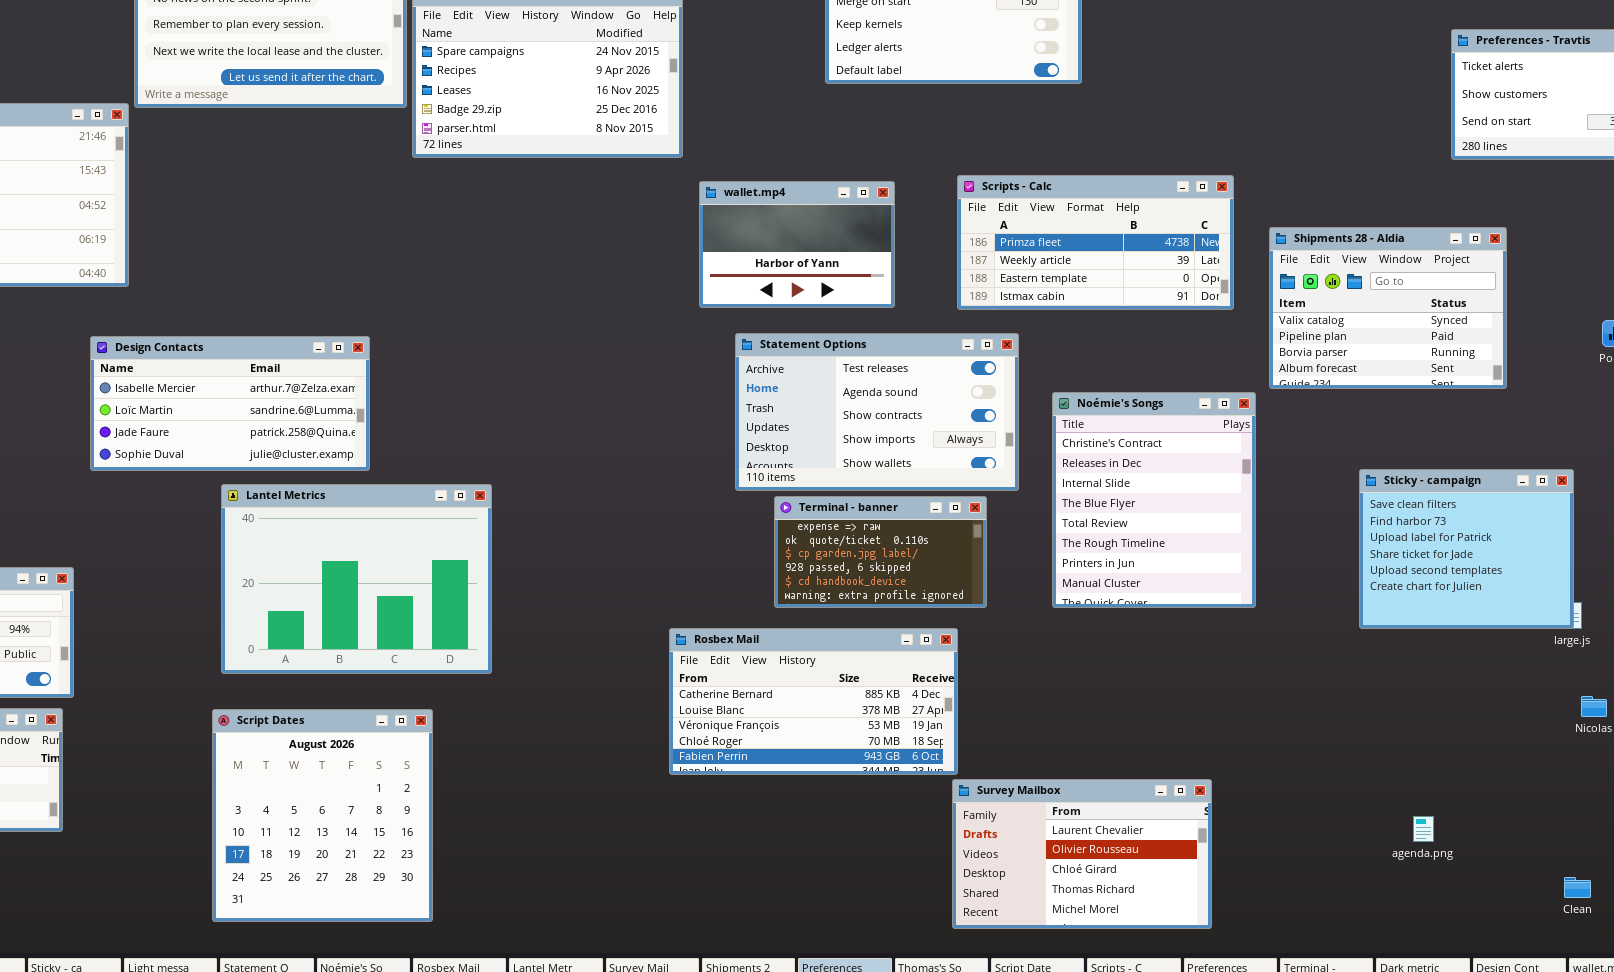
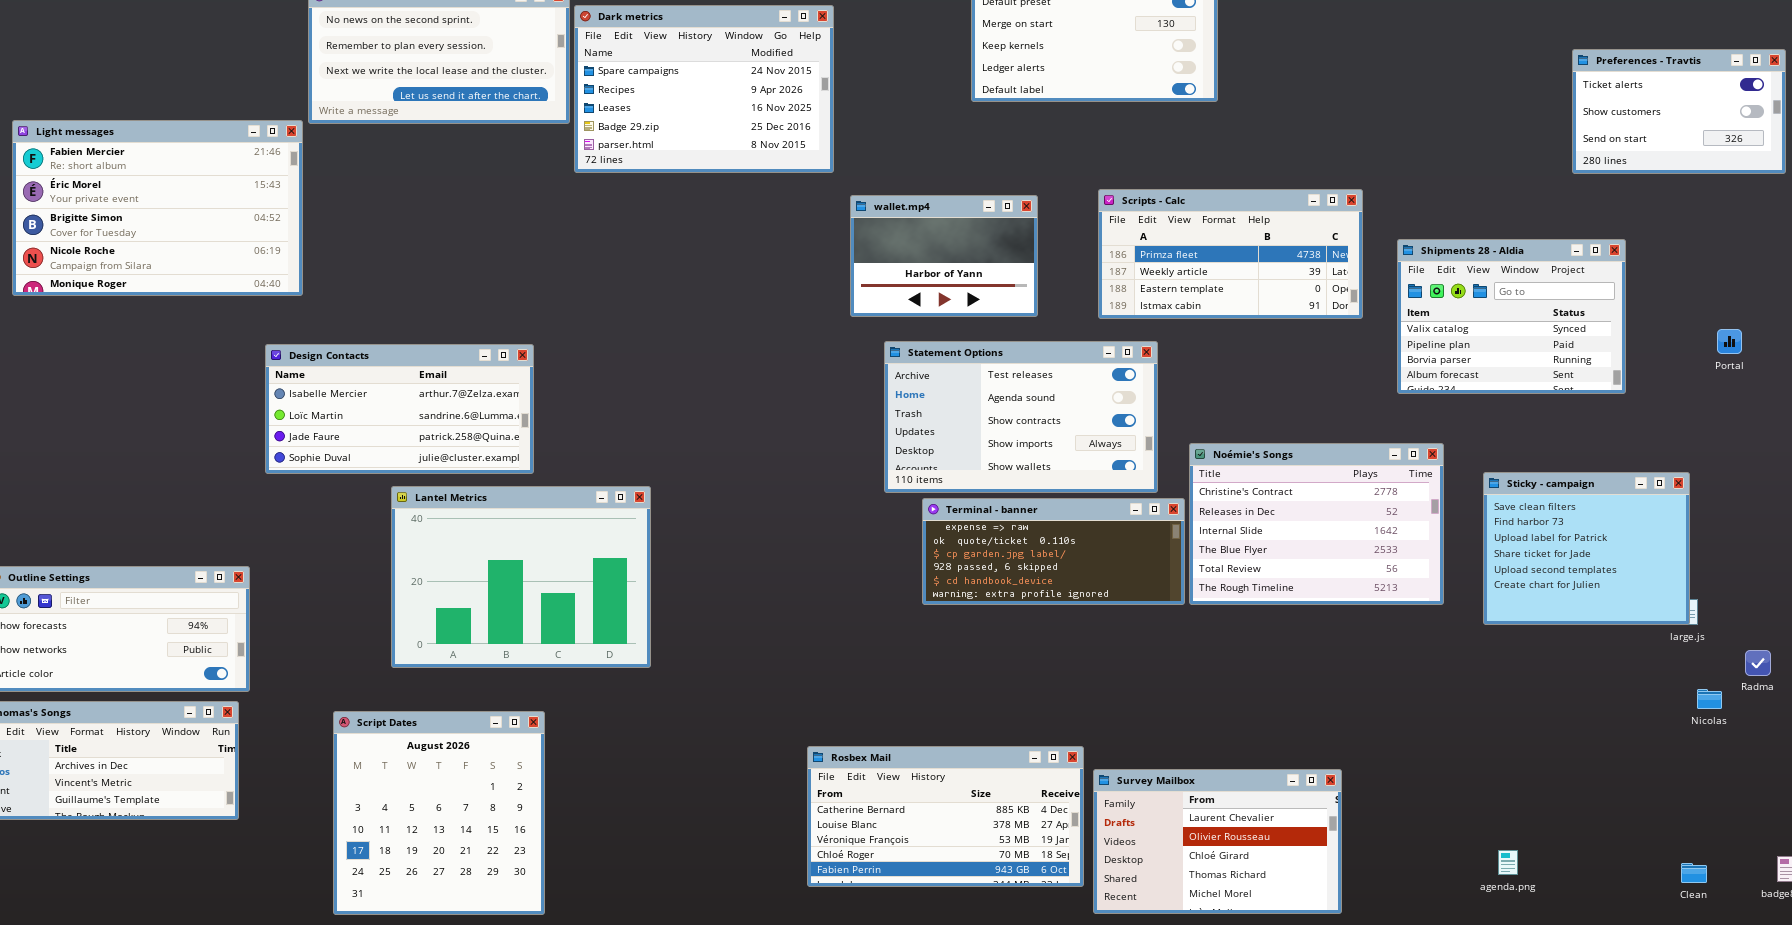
Noémie's Songs: [1052,392,1256,608] -> [1189,443,1444,605], resized
Terminal - banner: [774,496,987,608] -> [922,498,1185,605], resized
Rosbex Mail: [669,628,958,775] -> [807,746,1084,887], moved
Script Dates: [212,709,433,922] -> [333,711,545,915], moved
agenda.png: [1413,816,1434,842] -> [1498,850,1518,875], moved

